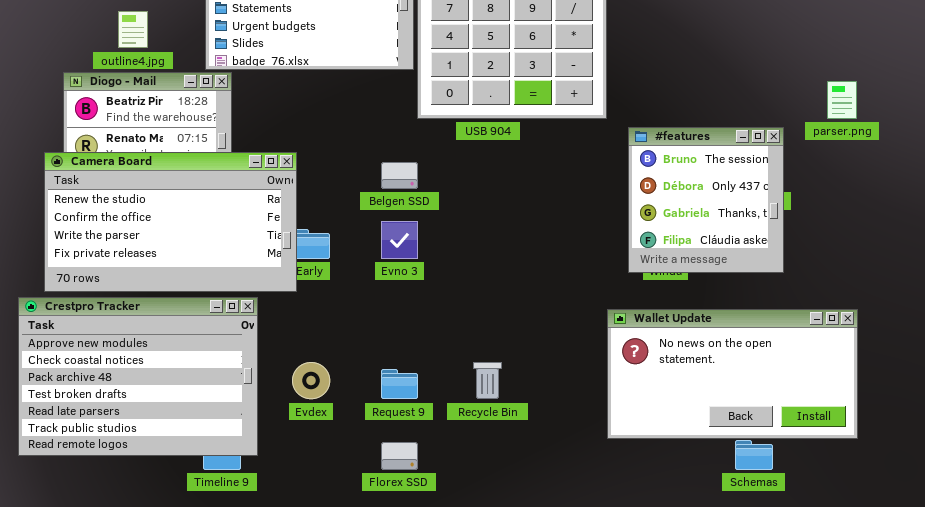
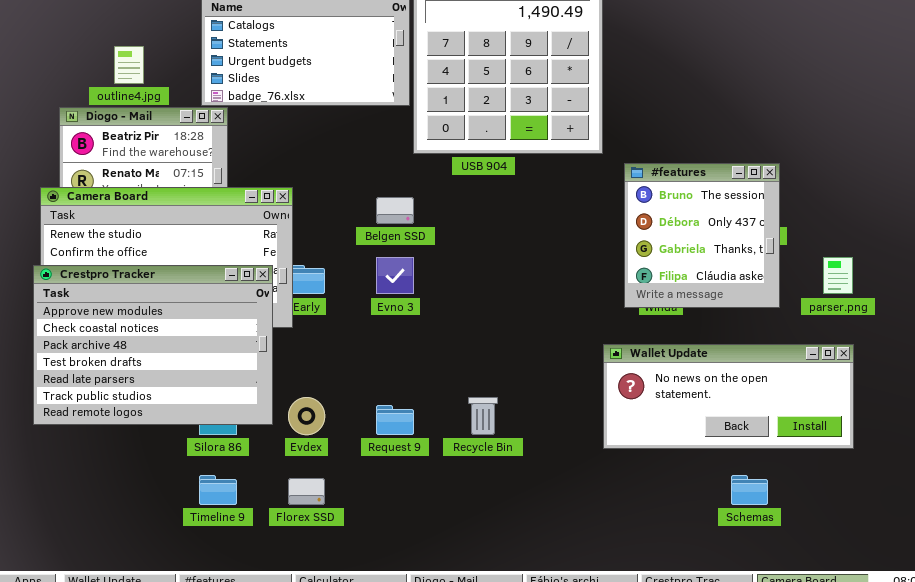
parser.png: [827,81,857,119] -> [823,257,853,294], moved
Crestpro Tracker: [18,297,258,456] -> [33,265,273,425], moved
Wallet Update: [607,309,858,439] -> [603,344,854,449], resized
Florex SSD: [381,442,418,470] -> [288,478,325,505], moved

